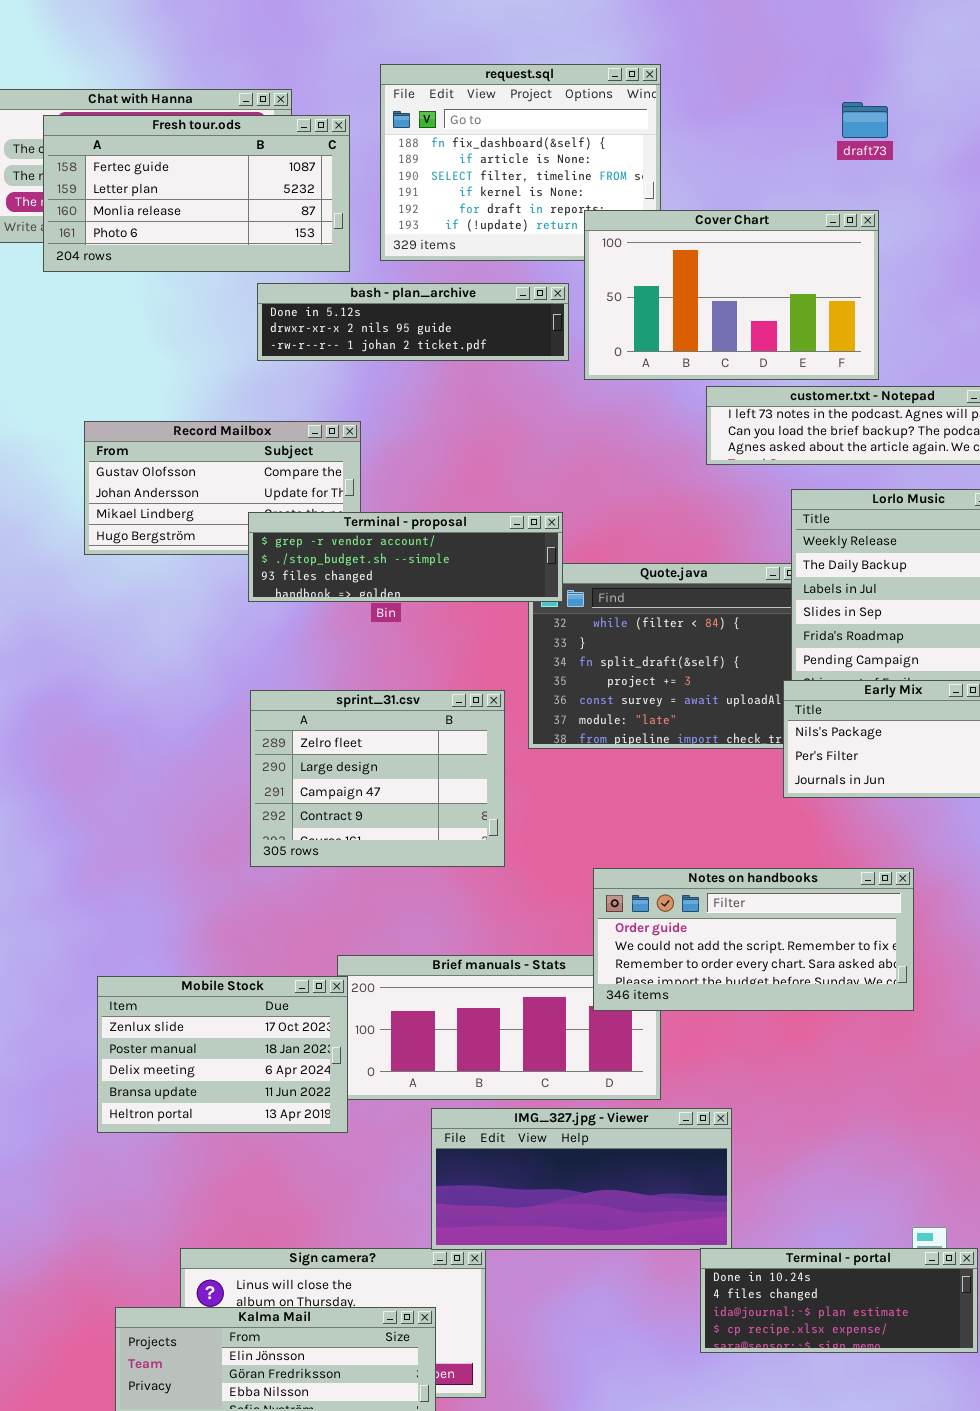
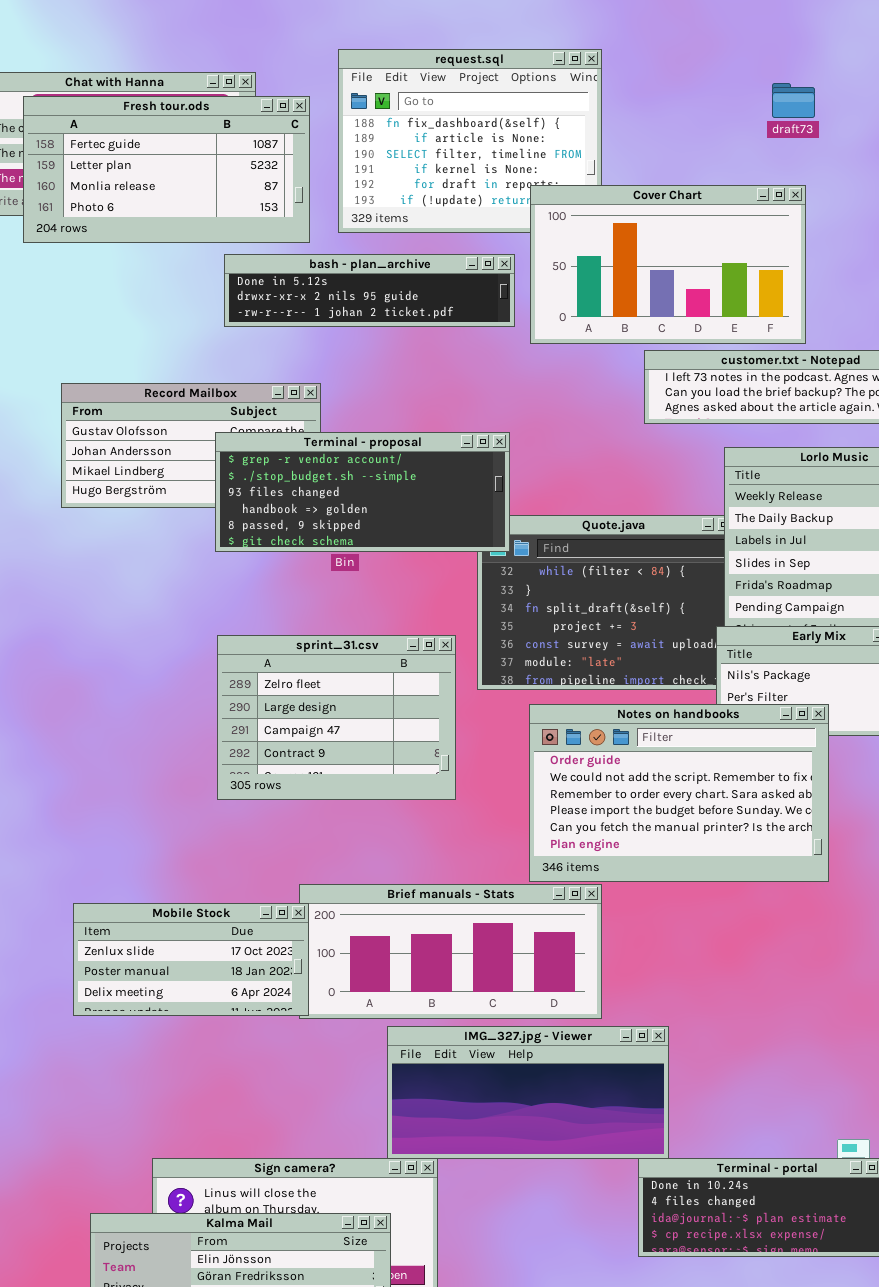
Terminal - proposal: [248,512,563,602] -> [215,432,510,552], resized
Notes on handbooks: [593,868,914,1011] -> [529,704,829,882], moved, resized
Mobile Stock: [97,976,348,1133] -> [73,903,309,1016], resized

